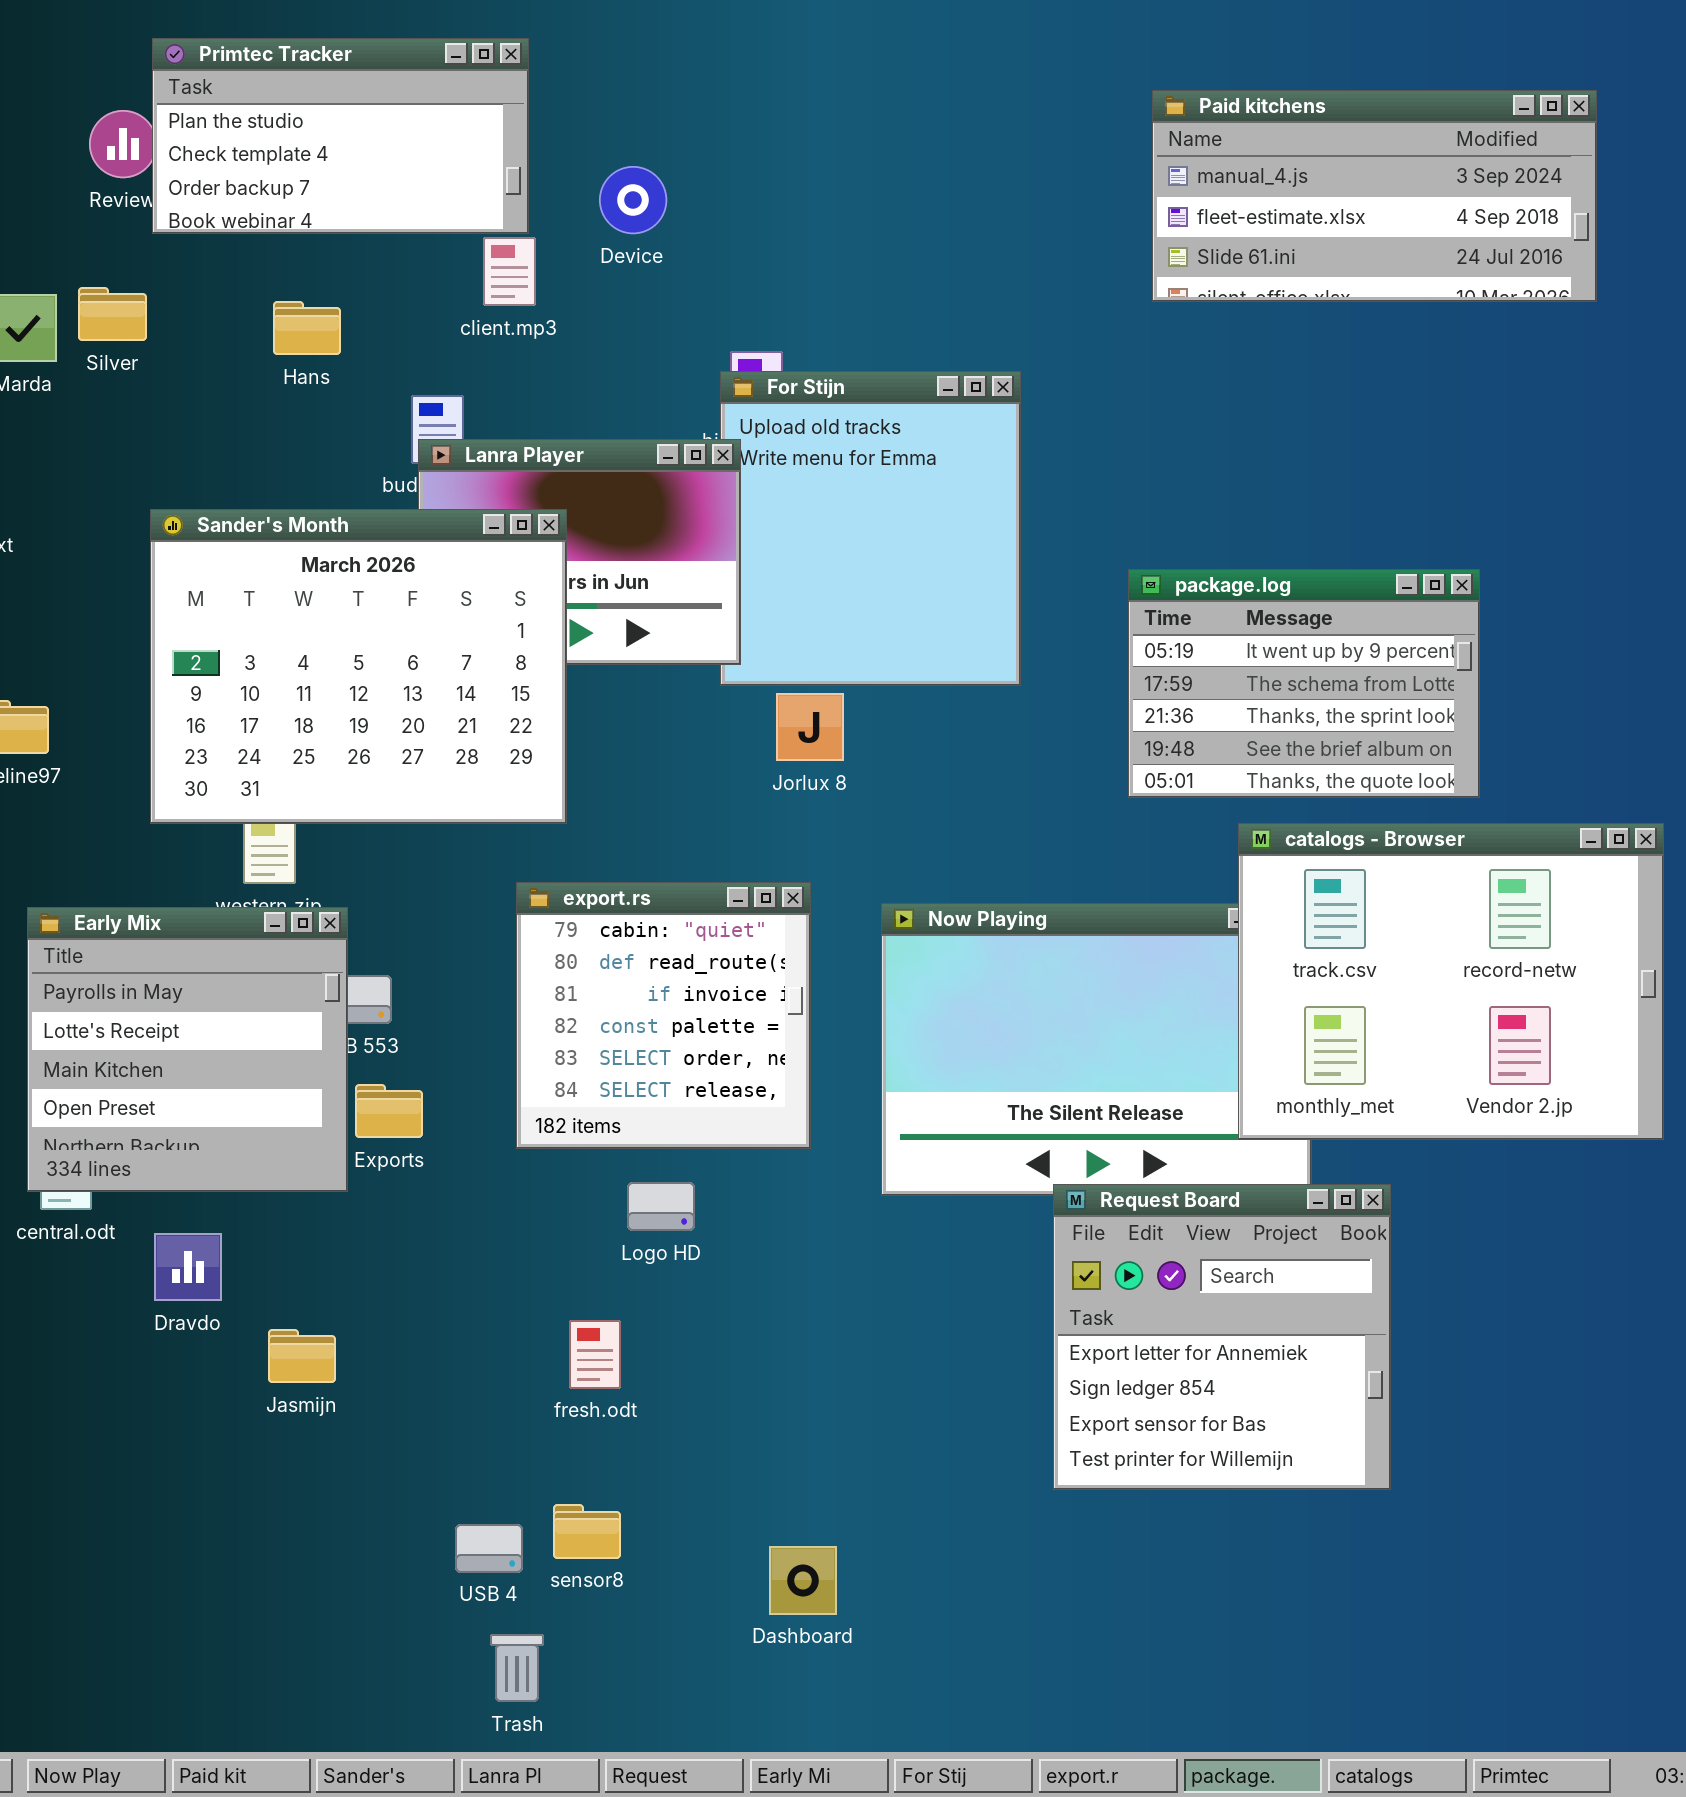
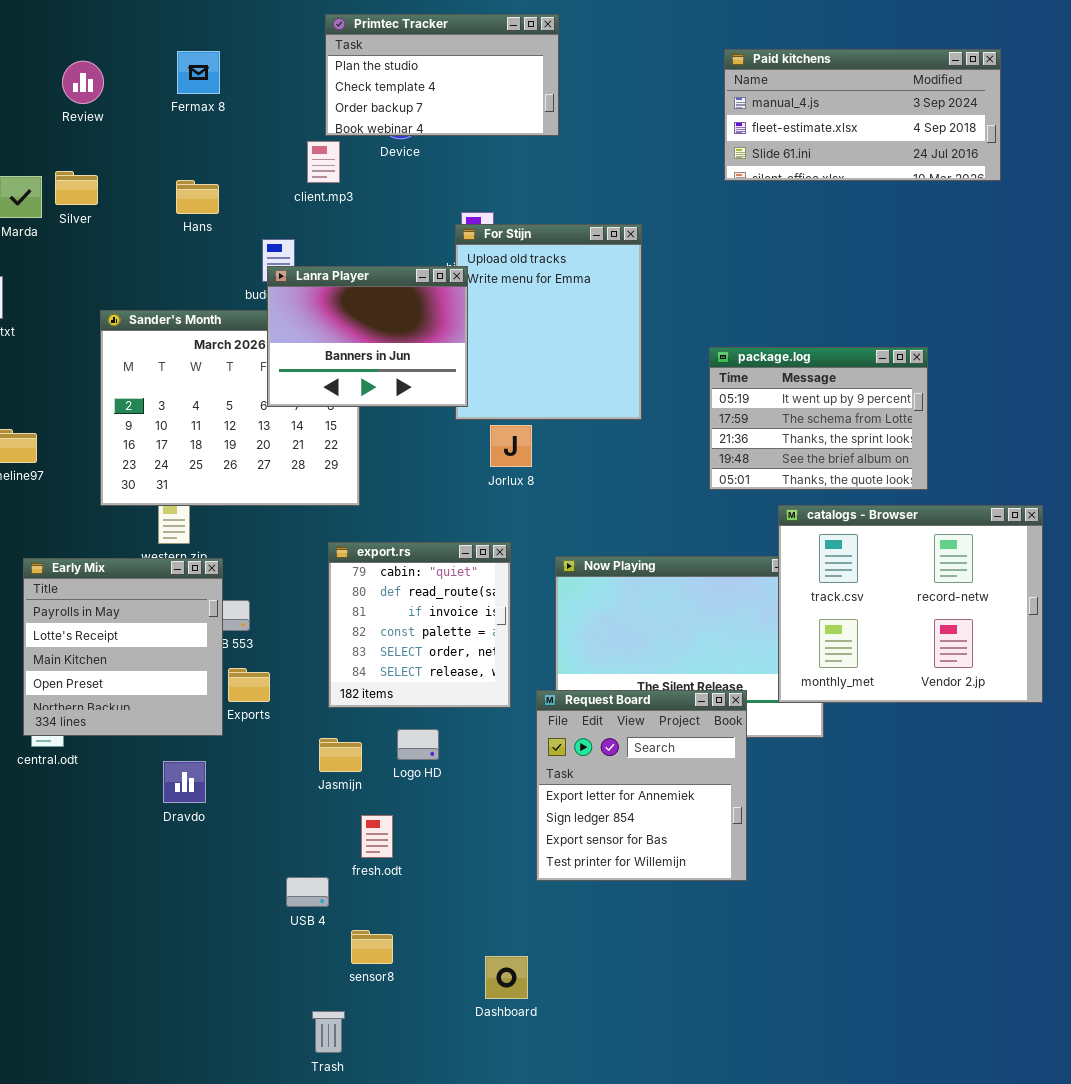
Primtec Tracker: [152,38,529,234] -> [325,14,559,136], moved
Lanra Player: [418,439,741,665] -> [267,266,468,407], raised
Request Board: [1053,1184,1391,1490] -> [536,690,747,881], moved
Dravdo: [154,1233,222,1301] -> [163,761,206,803], moved
Jasmijn: [268,1329,336,1383] -> [319,738,362,772], moved
USB 4: [455,1524,523,1573] -> [286,877,329,907], moved

